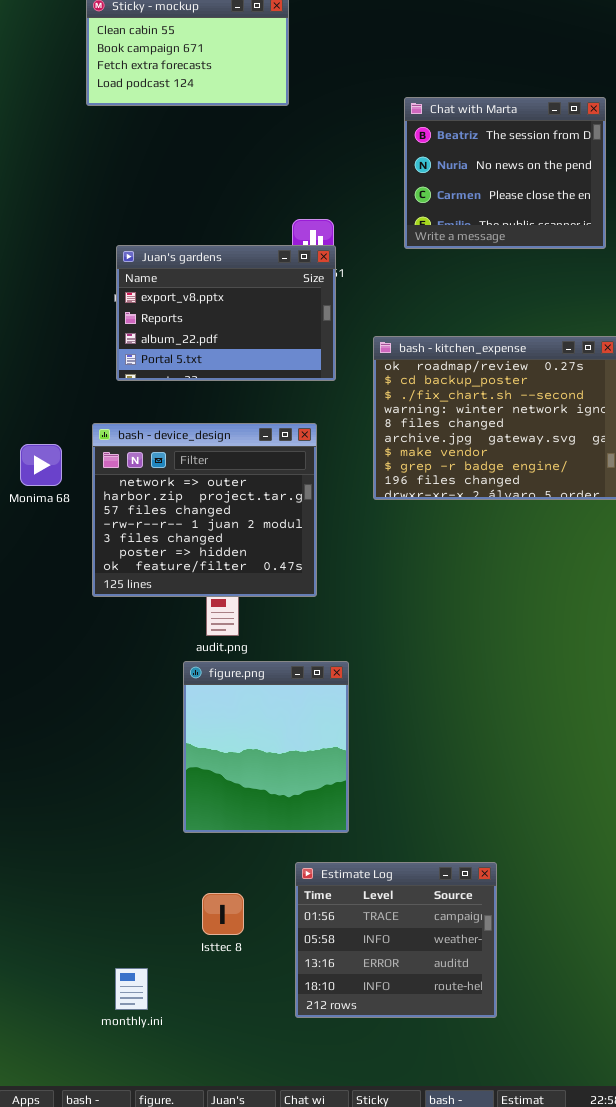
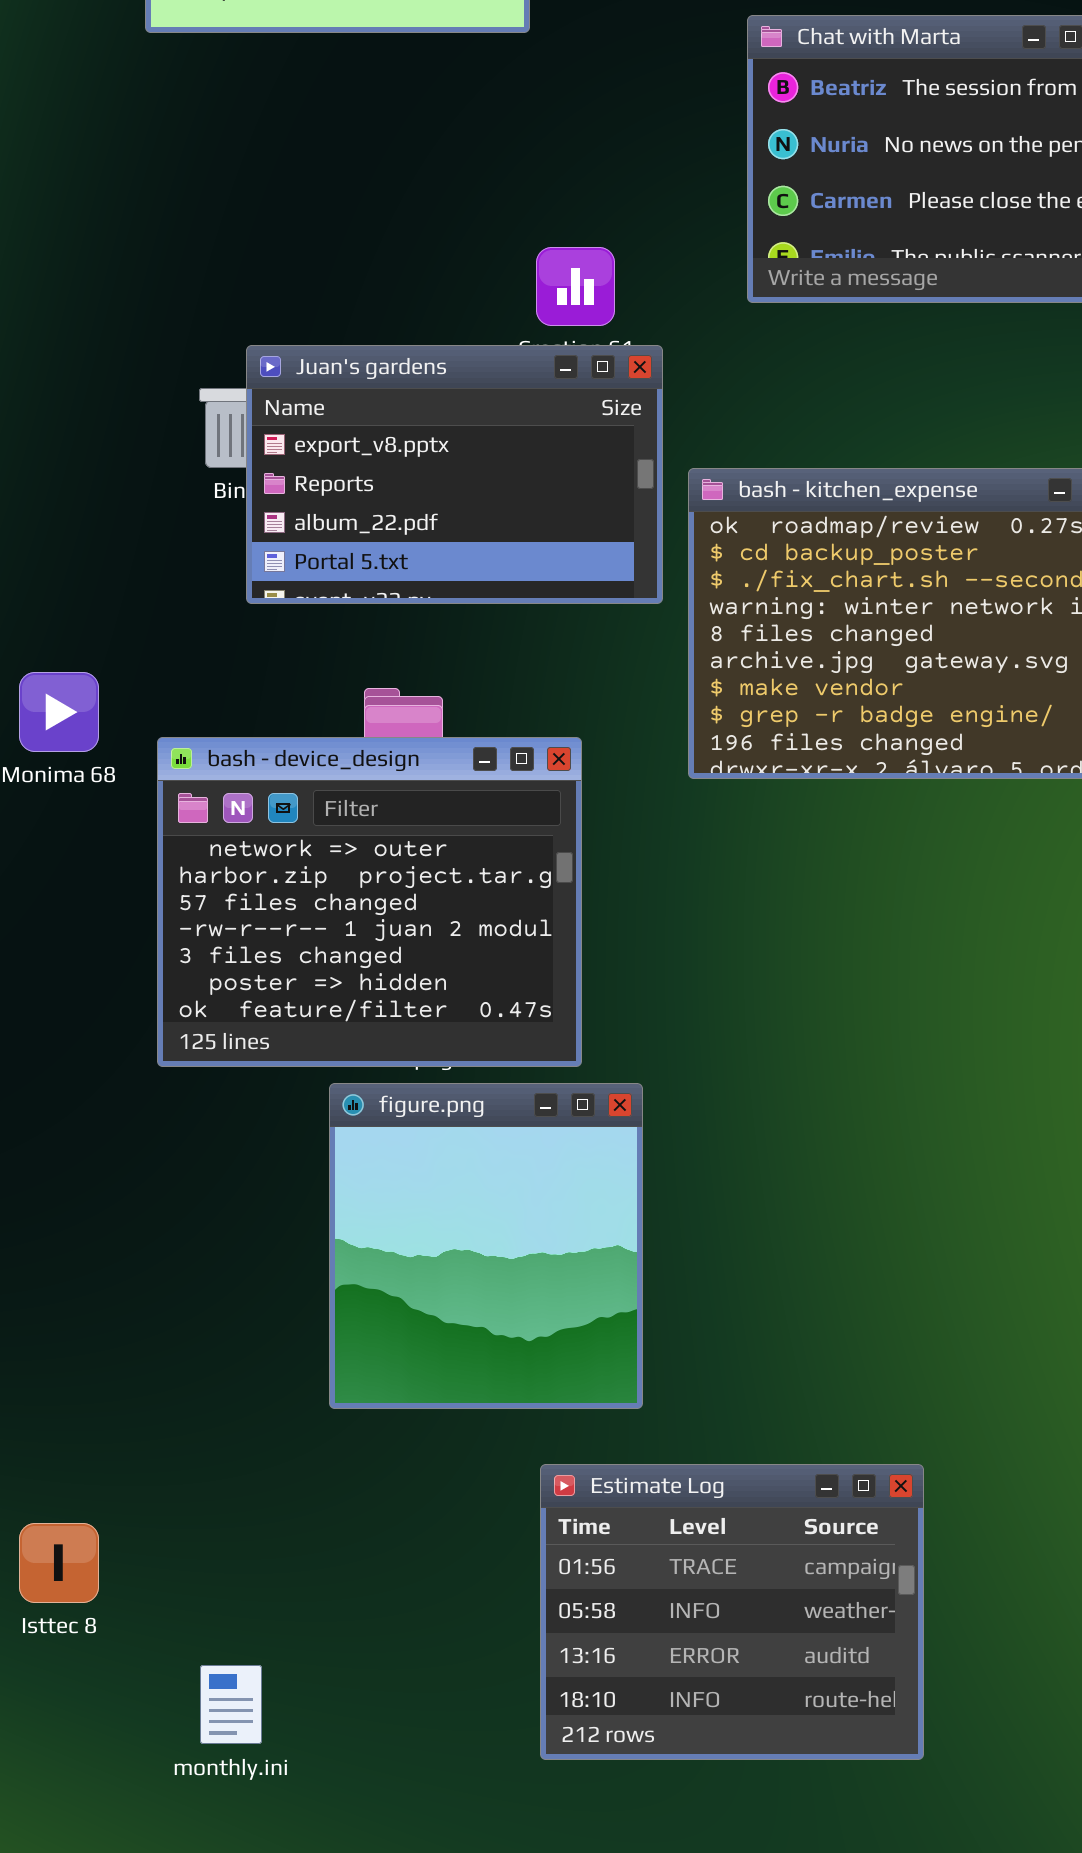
Juan's gardens: [116,245,336,381] -> [246,345,663,604], moved
bash - device_design: [92,423,317,597] -> [157,737,582,1067], moved
Isttec 8: [202,893,244,935] -> [19,1523,99,1603], moved

